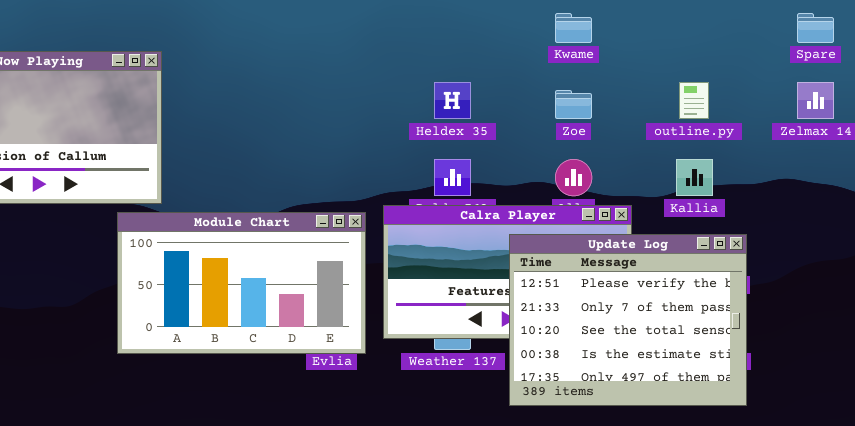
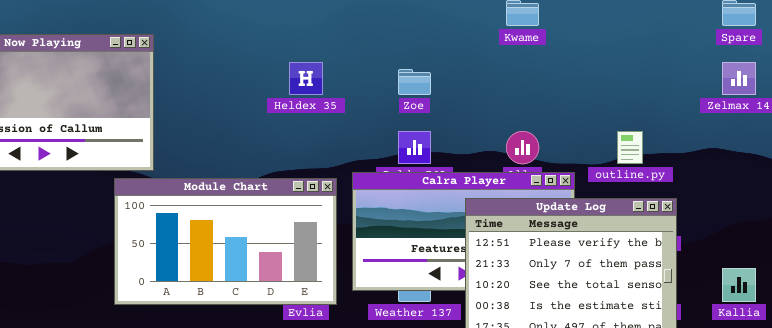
Heldex 35: [434,82,471,119] -> [289,62,323,95], moved
outline.py: [679,82,709,119] -> [617,131,643,164], moved
Zoe: [555,90,592,119] -> [398,69,431,95], moved
Kallia: [676,159,713,196] -> [722,268,756,302], moved

